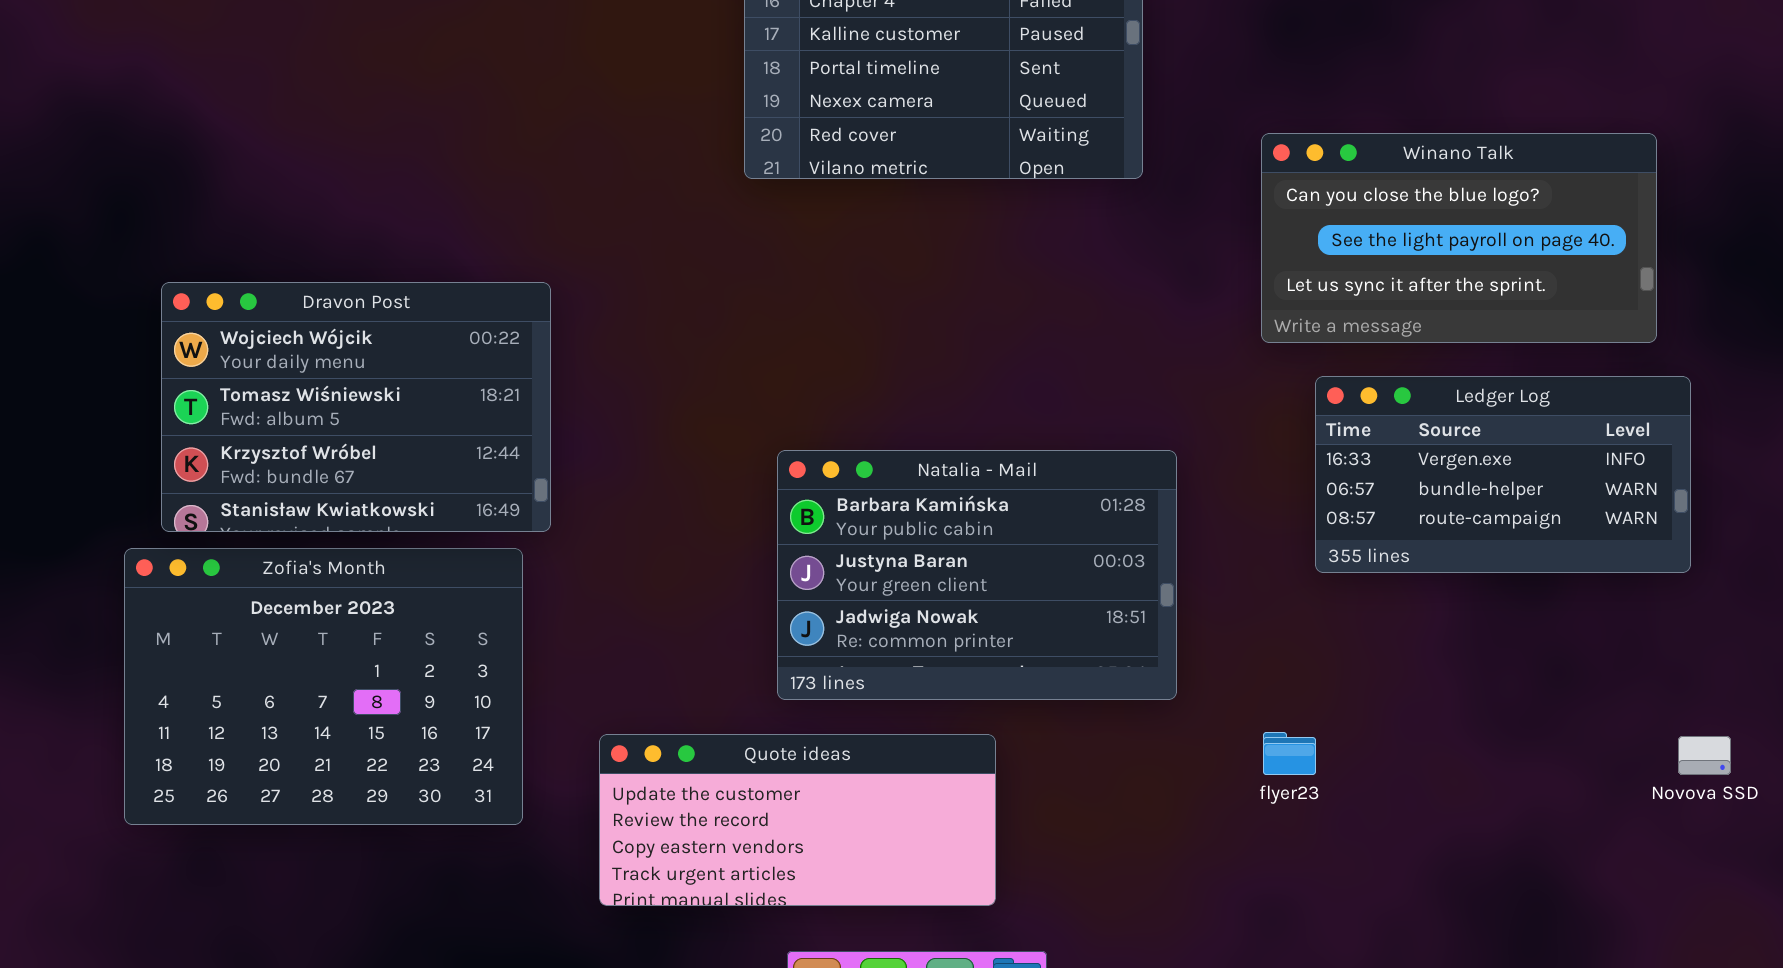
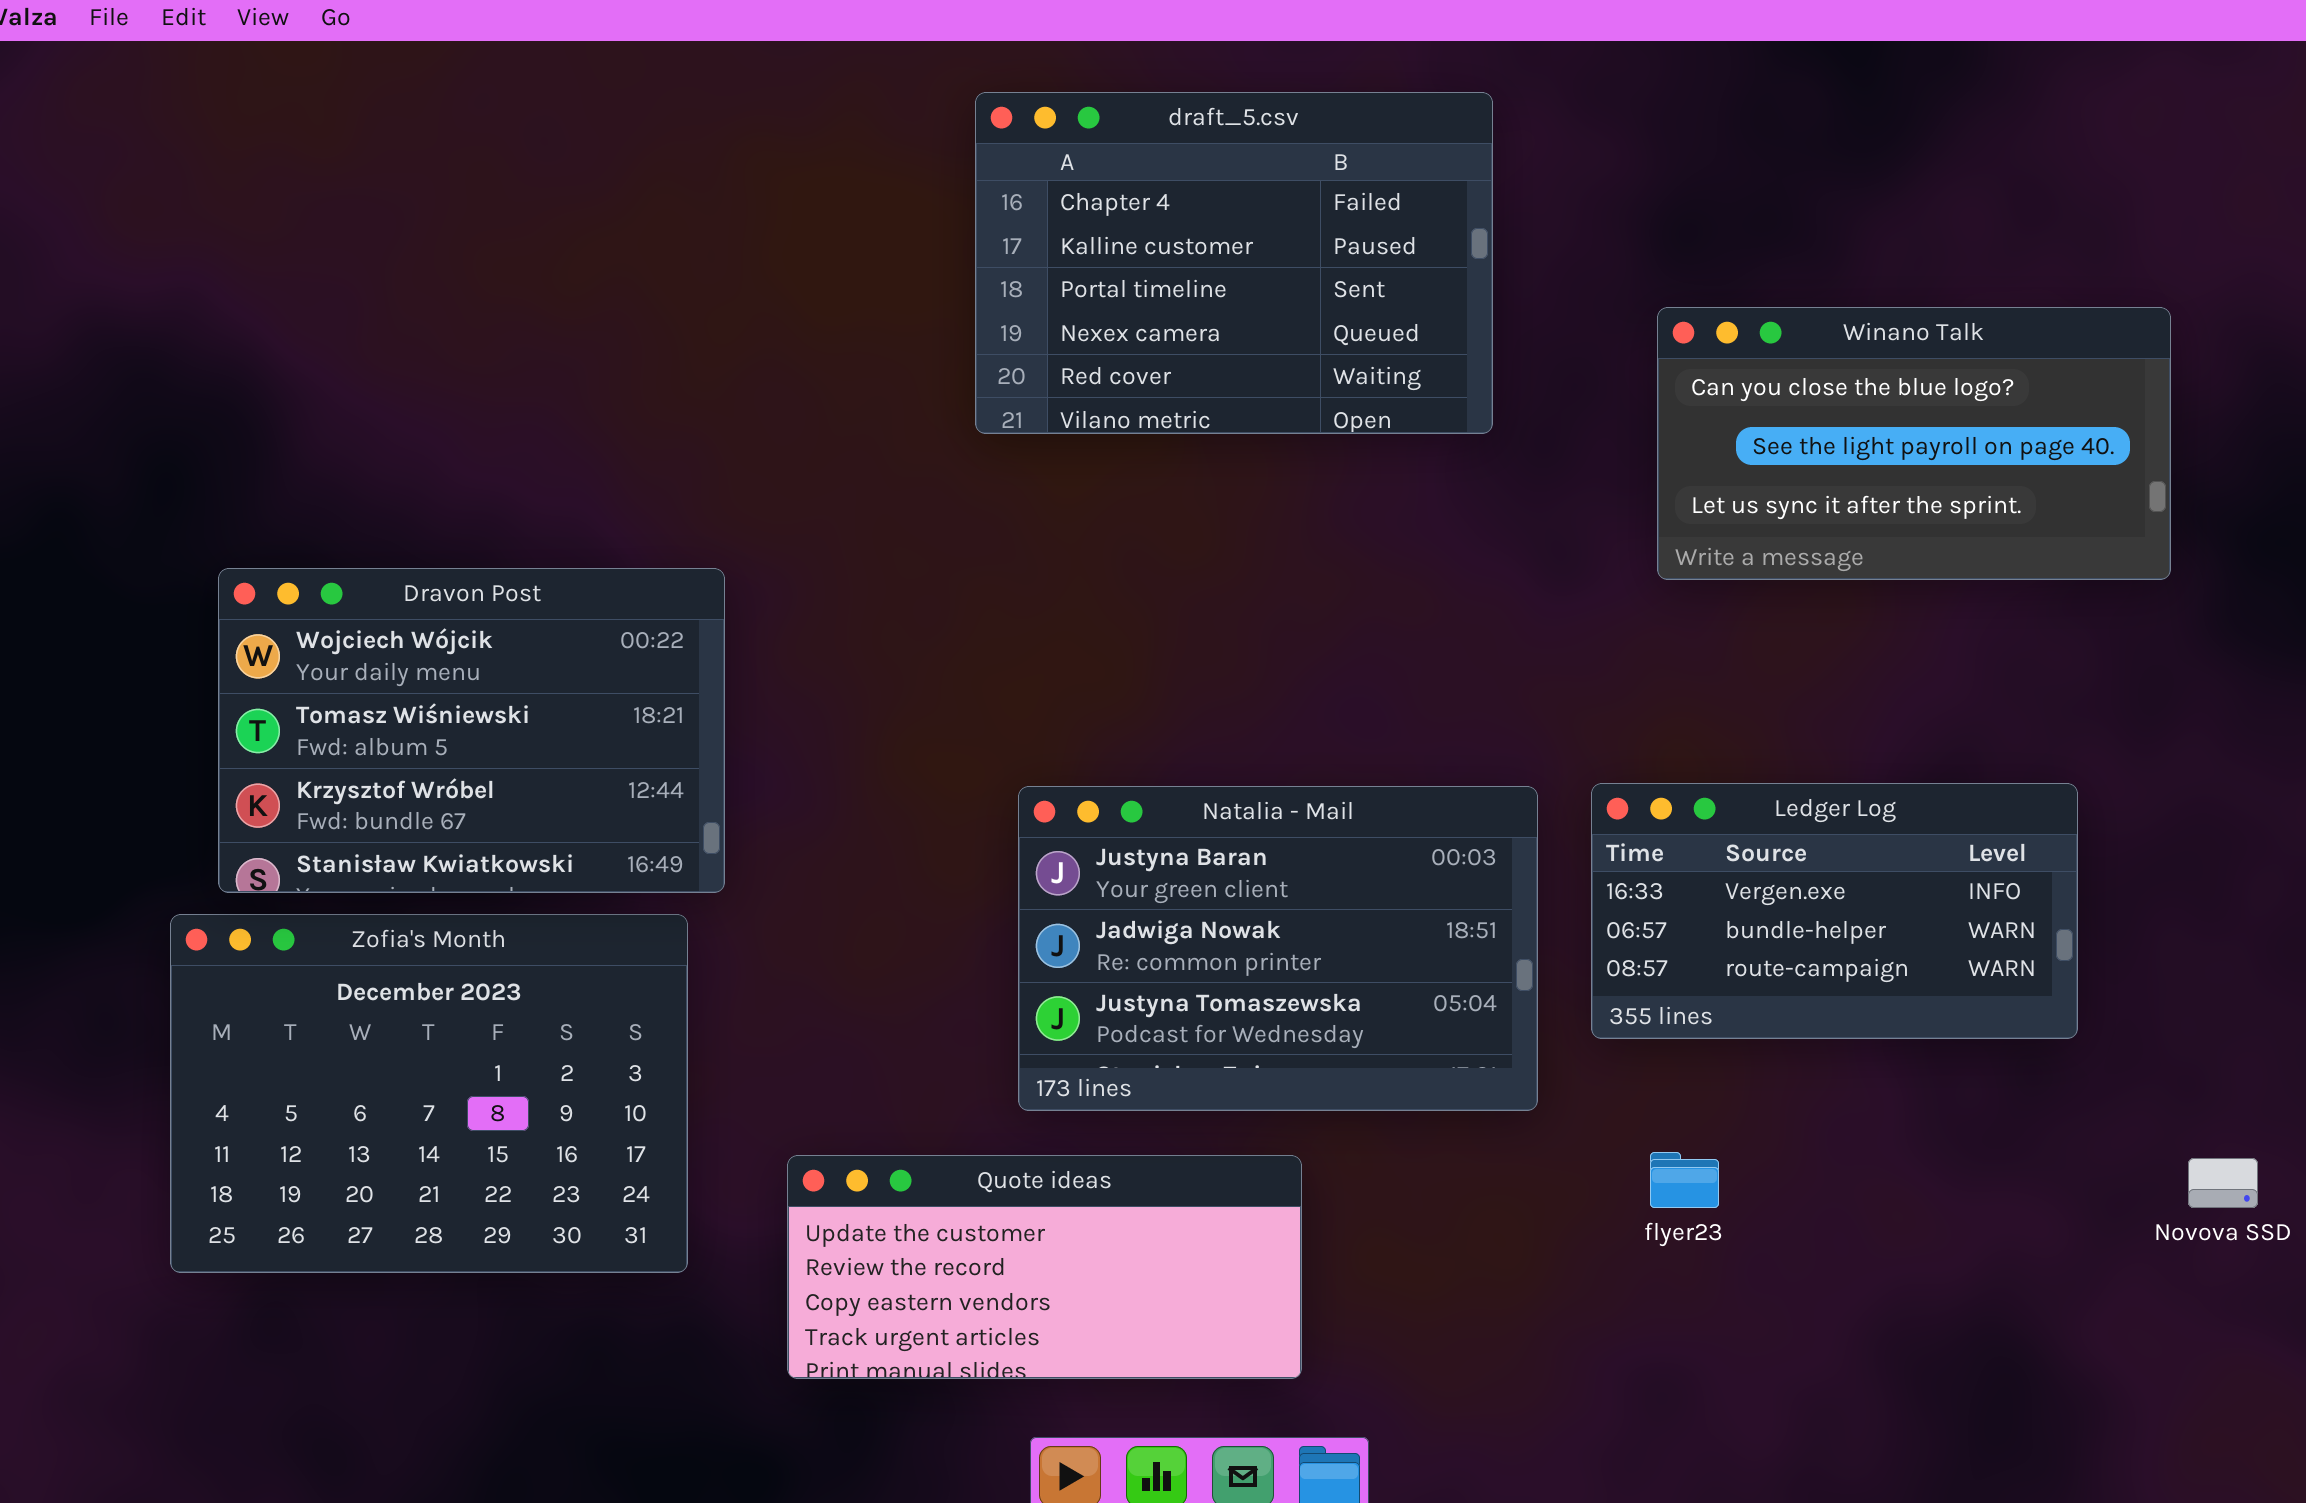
Winano Talk: [1261,133,1657,343] -> [1657,307,2171,580], moved
Ledger Log: [1315,376,1691,573] -> [1591,783,2078,1039], moved
Natalia - Mail: [777,450,1177,700] -> [1018,786,1538,1111], scrolled down 1 row

